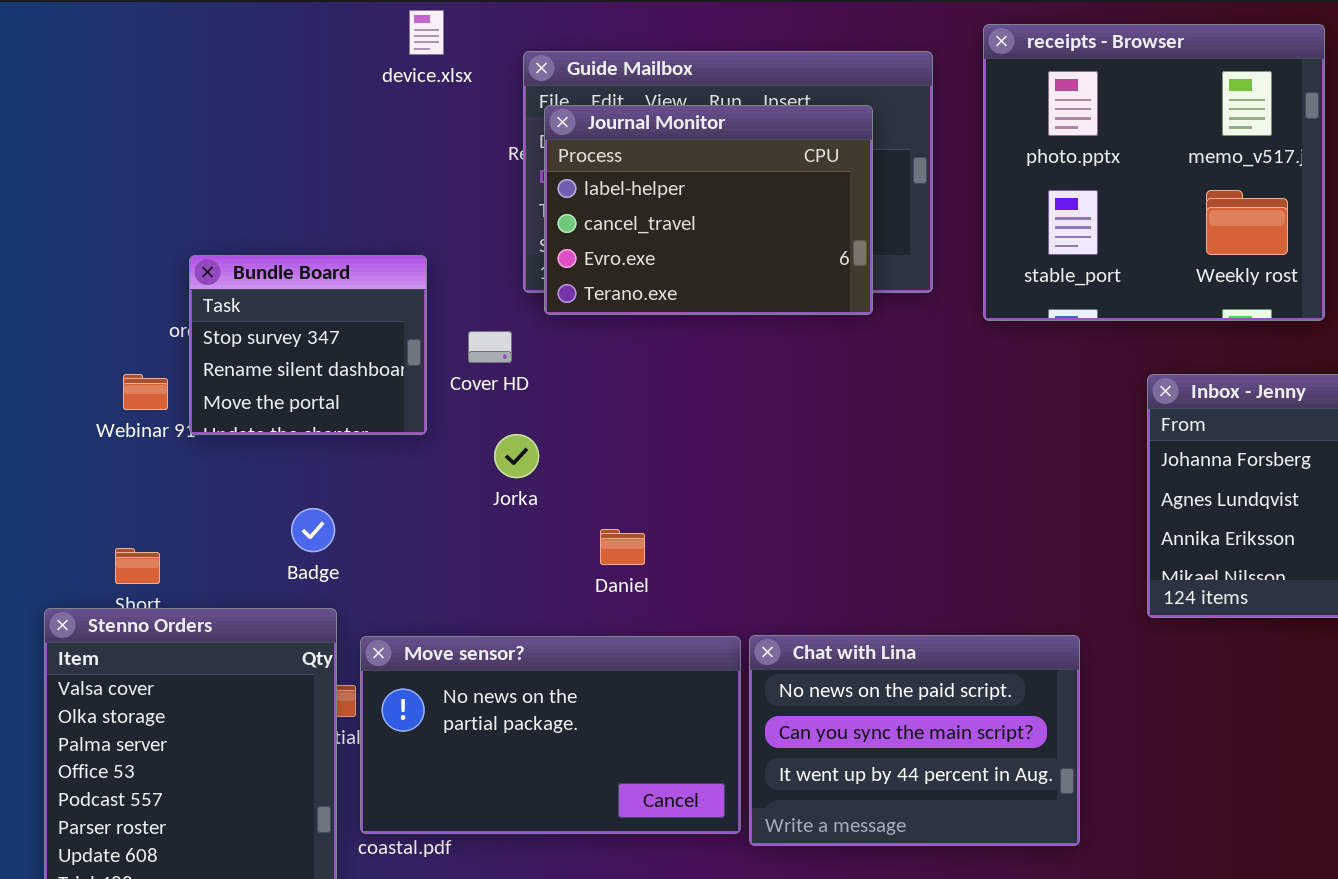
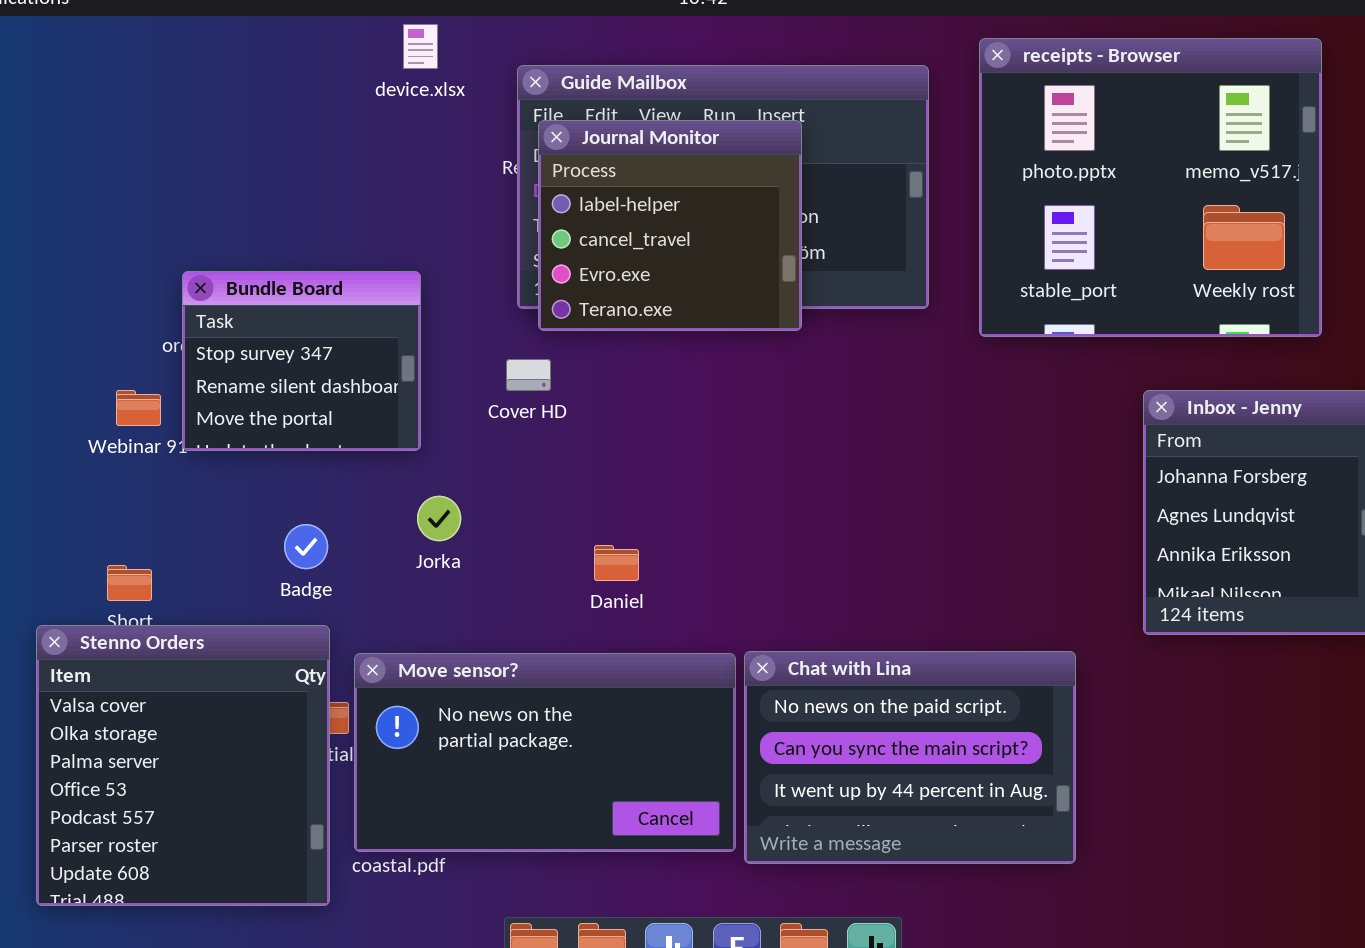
Journal Monitor: [544,105,873,315] -> [538,120,802,331], resized
Cover HD: [468,331,512,363] -> [506,359,551,391], moved
Jorka: [494,434,539,478] -> [417,496,461,541], moved

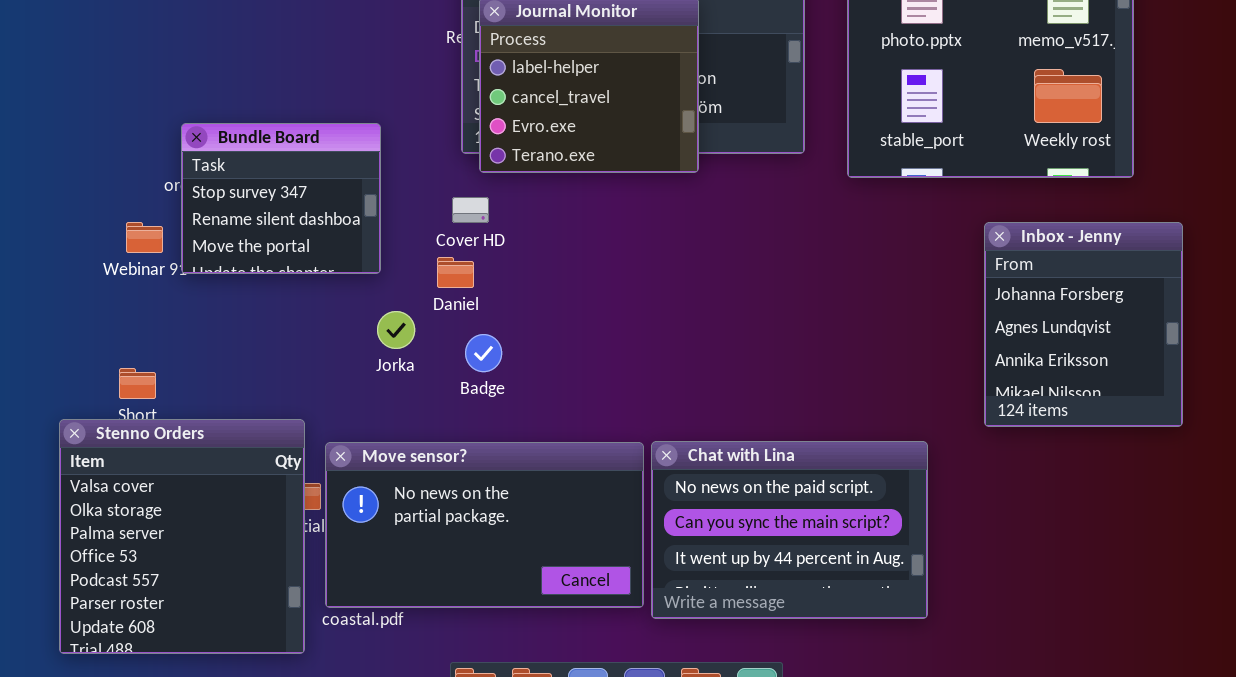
Badge: [284,524,328,569] -> [465,334,502,372], moved
Daniel: [594,545,639,581] -> [437,257,474,288], moved

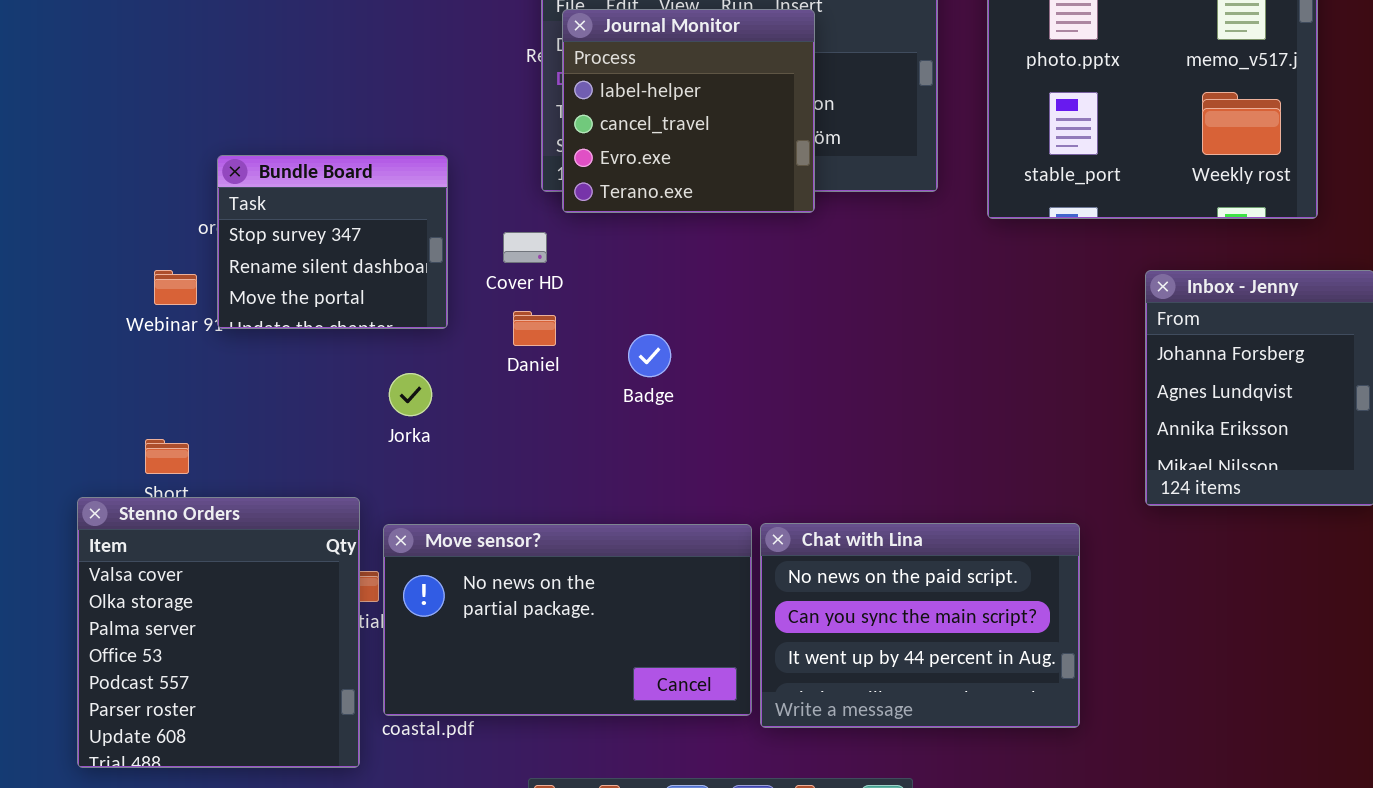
Cover HD: [452,197,489,223] -> [503,232,547,263], moved
Jorka: [377,311,415,349] -> [389,373,432,416], moved
Badge: [465,334,502,372] -> [628,334,671,377], moved

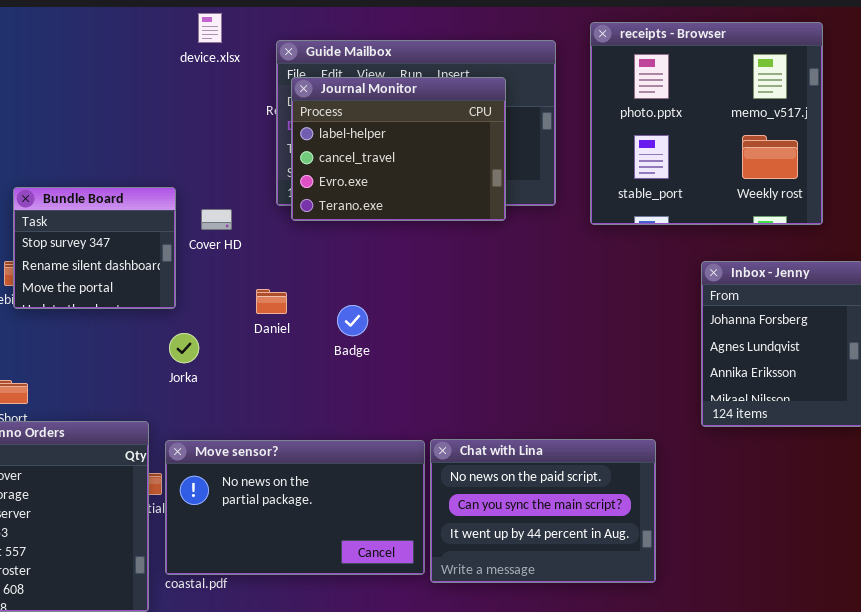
Journal Monitor: [562,9,815,213] -> [291,77,506,221], resized
Bundle Board: [217,155,448,329] -> [13,187,176,309], moved
Cover HD: [503,232,547,263] -> [201,209,232,230], moved

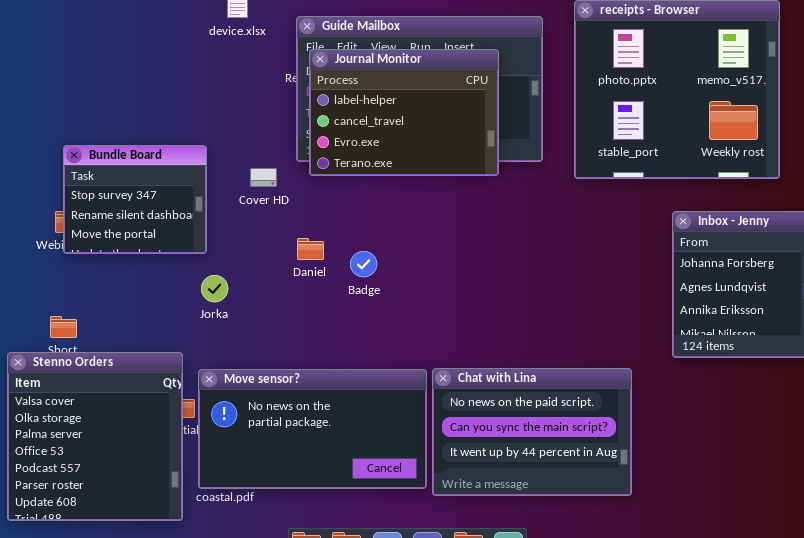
Cover HD: [201,209,232,230] -> [250,168,277,187], moved
Daniel: [256,289,287,314] -> [297,238,324,260], moved

